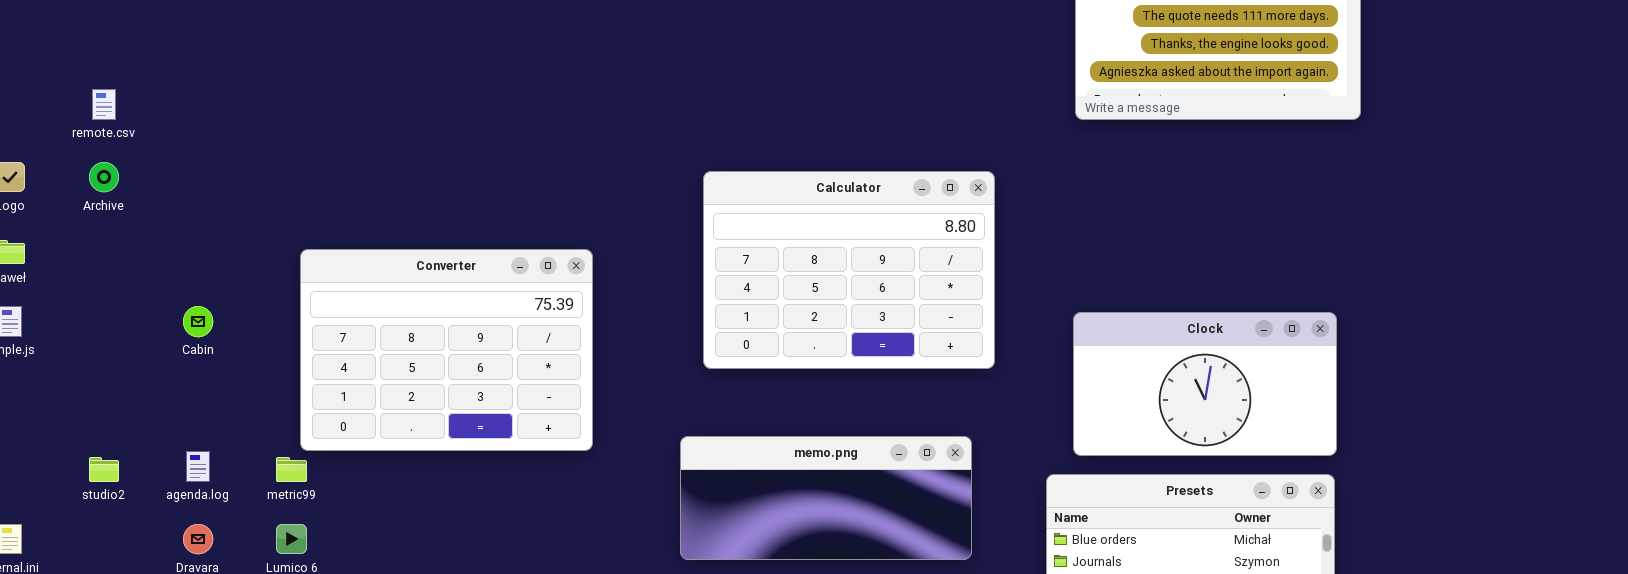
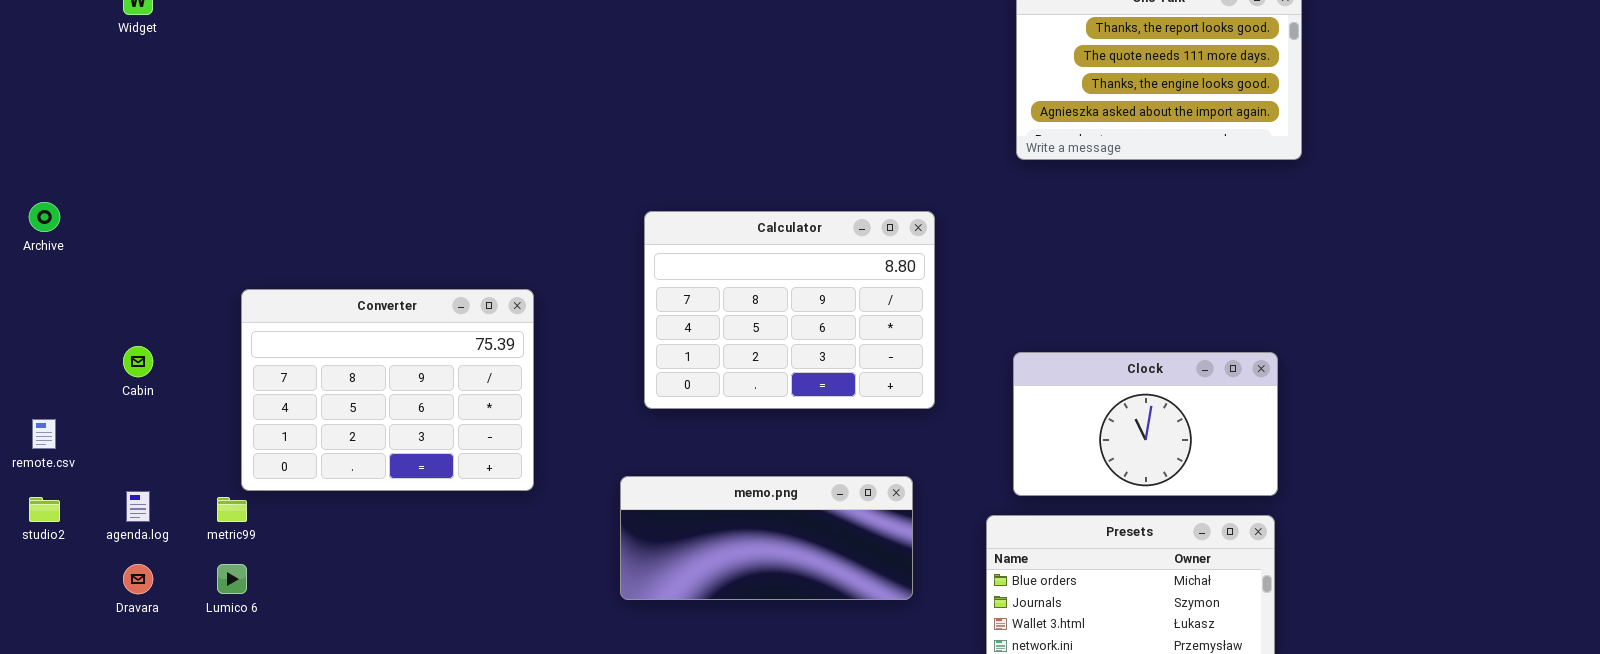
remote.csv: [92,89,116,120] -> [32,419,56,449], moved

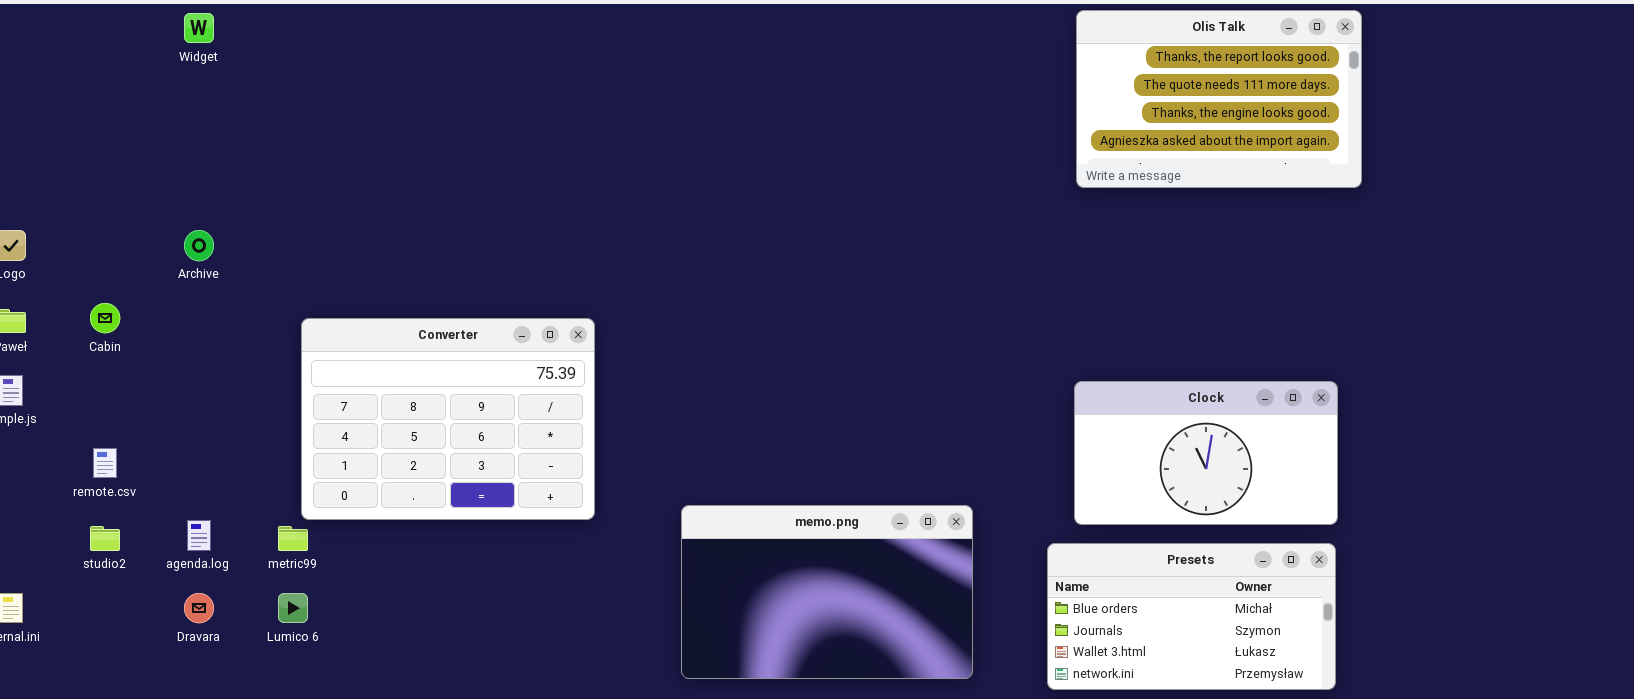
Archive: [29,202,60,232] -> [184,230,214,261], moved
Calculator: [644,211,935,409] -> none, closed
Cabin: [123,346,153,377] -> [90,303,120,333], moved
memo.png: [620,476,913,600] -> [681,505,973,679], resized

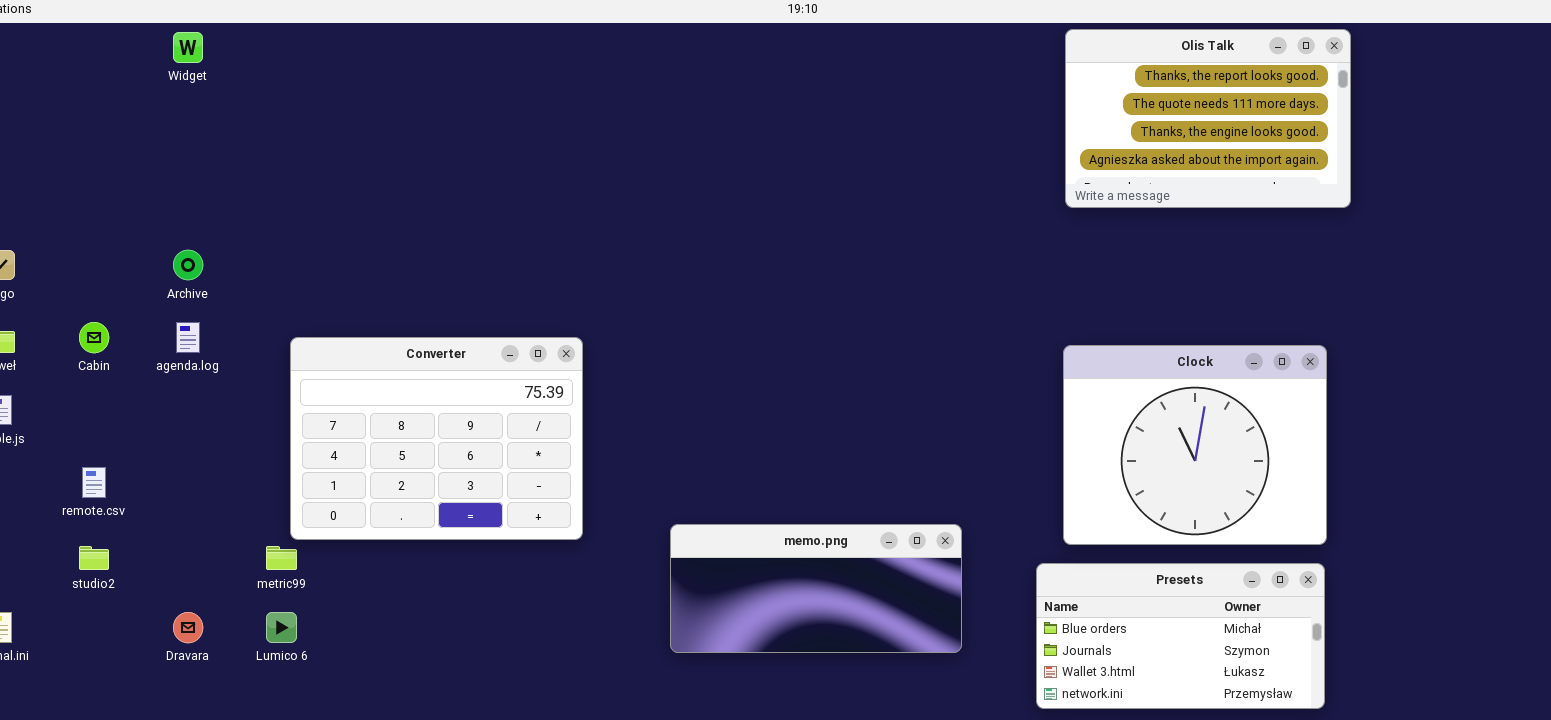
Clock: [1074,381,1338,525] -> [1063,345,1327,545], resized
memo.png: [681,505,973,679] -> [670,524,962,653], resized
agenda.log: [187,520,211,551] -> [176,322,200,353], moved

